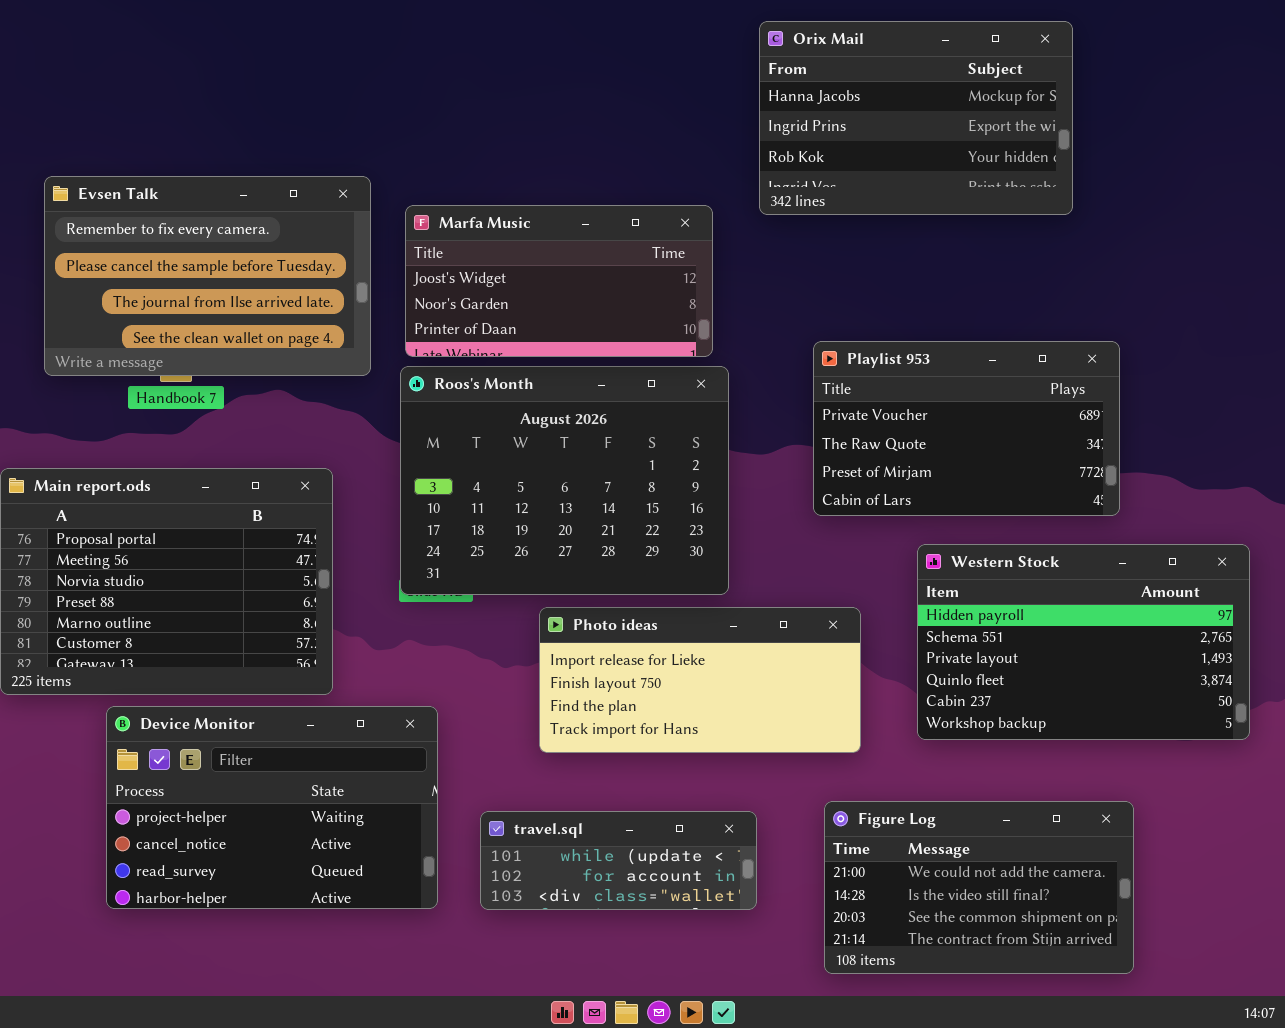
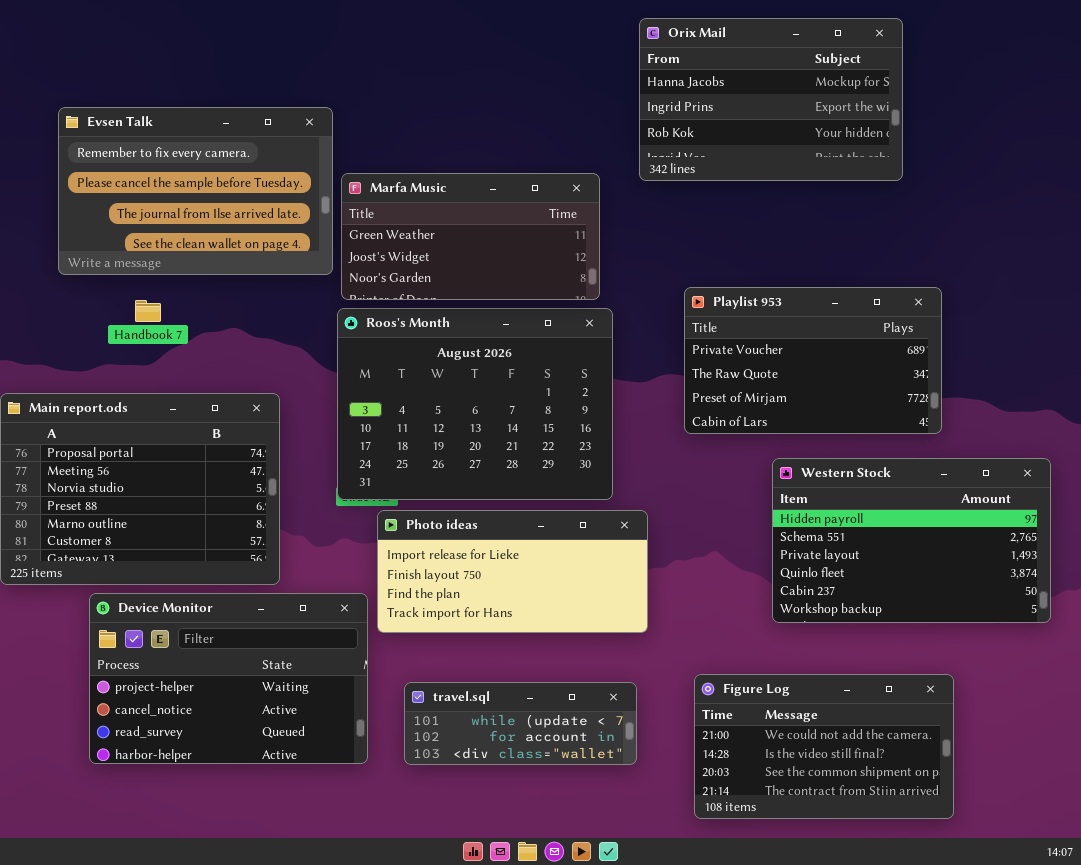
Evsen Talk: [44,176,371,376] -> [58,107,333,275], moved
Marfa Music: [405,205,713,357] -> [341,173,600,300], scrolled up 1 row
Photo ideas: [539,607,861,753] -> [377,510,648,633], moved

